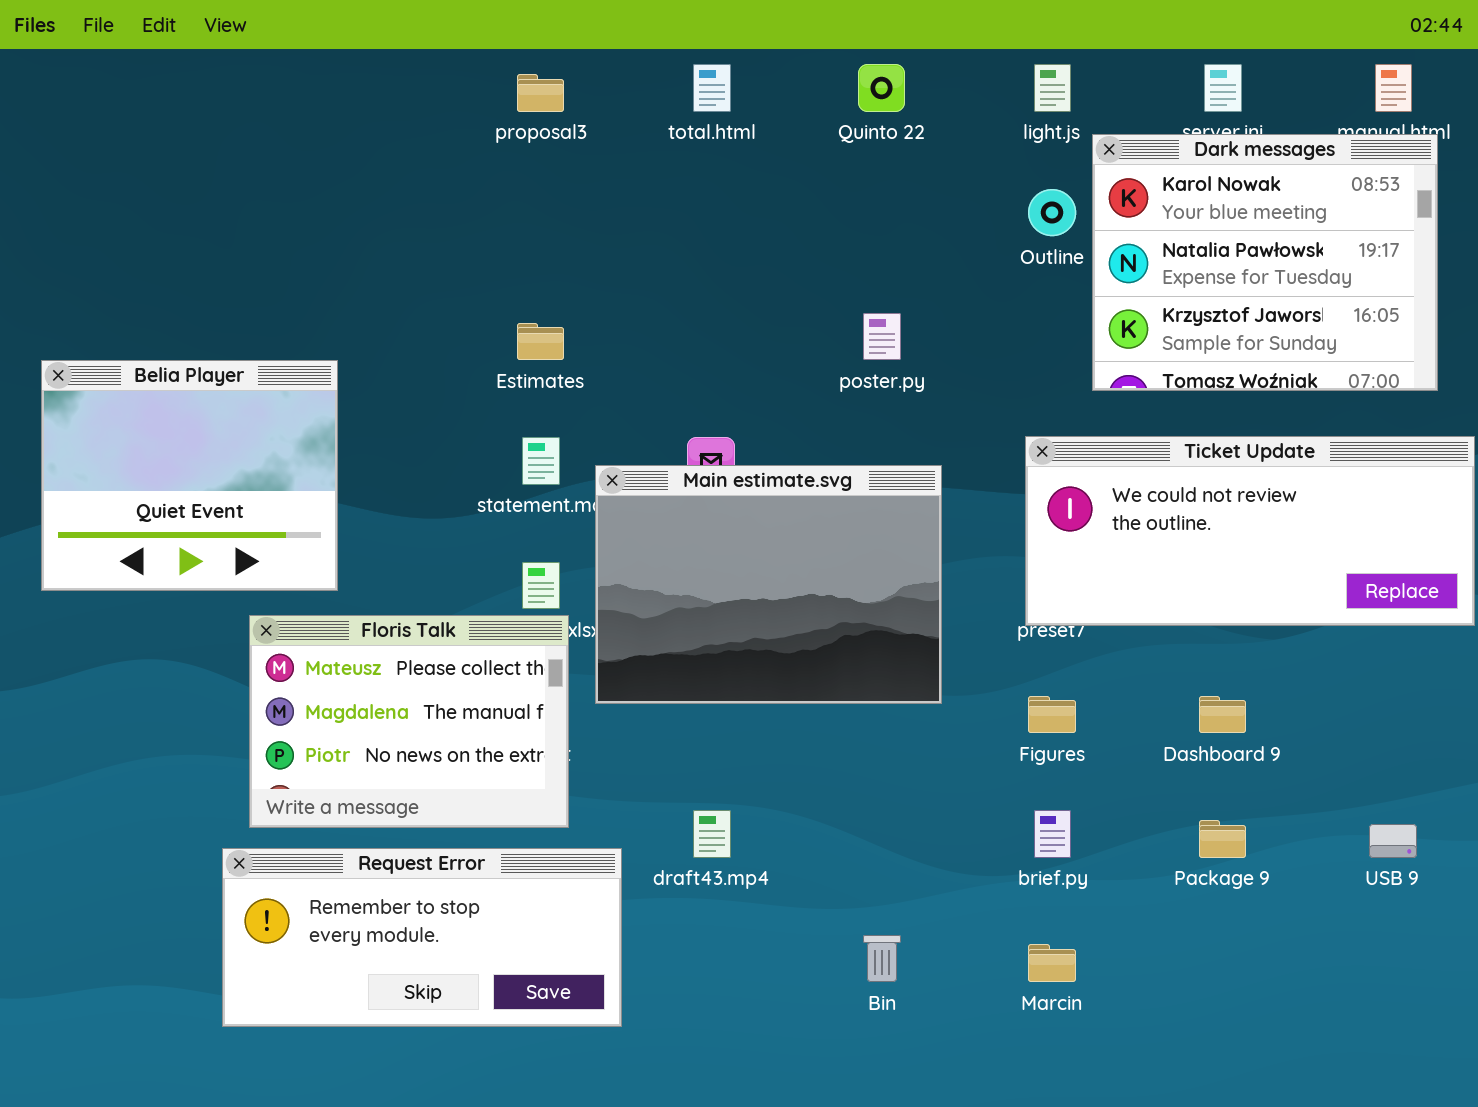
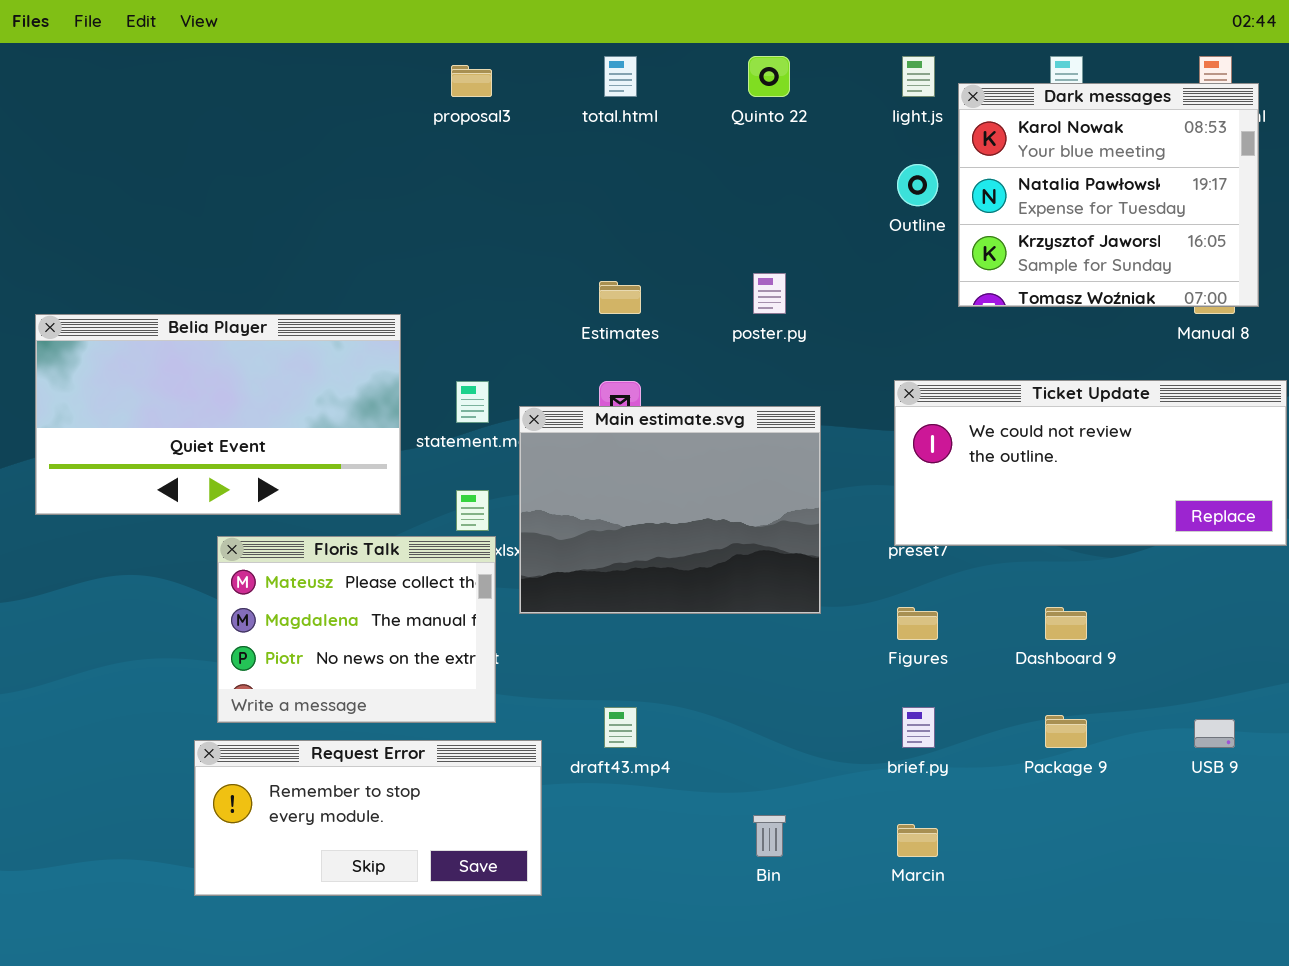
Dark messages: [1092,134,1438,391] -> [958,83,1259,307], moved
Estimates: [517,323,564,360] -> [599,281,641,314], moved
Belia Player: [41,360,338,591] -> [35,314,401,515], resized

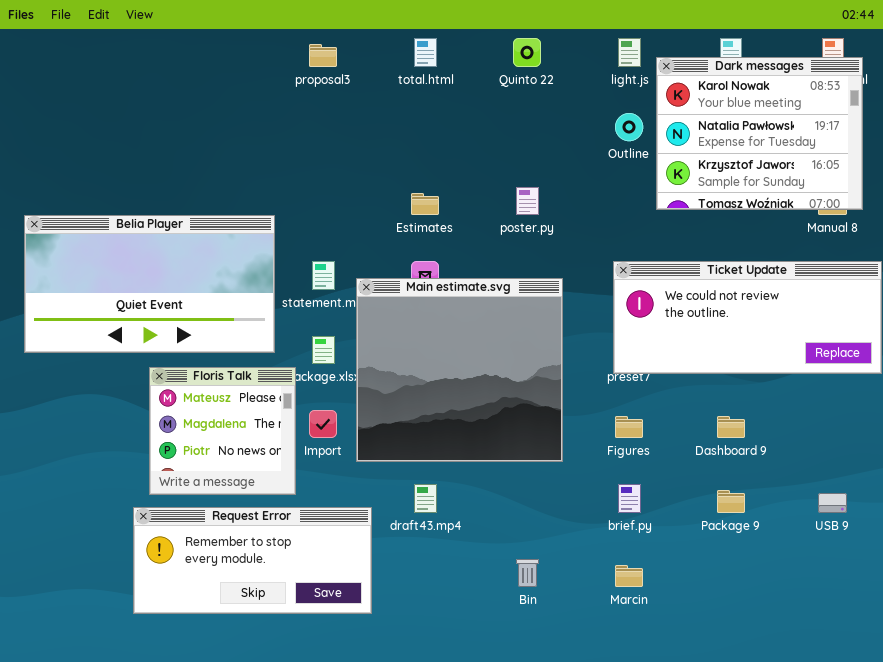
Main estimate.svg: [519,406,821,614] -> [356,278,563,462], resized
Floris Talk: [217,536,496,723] -> [149,367,296,495], resized

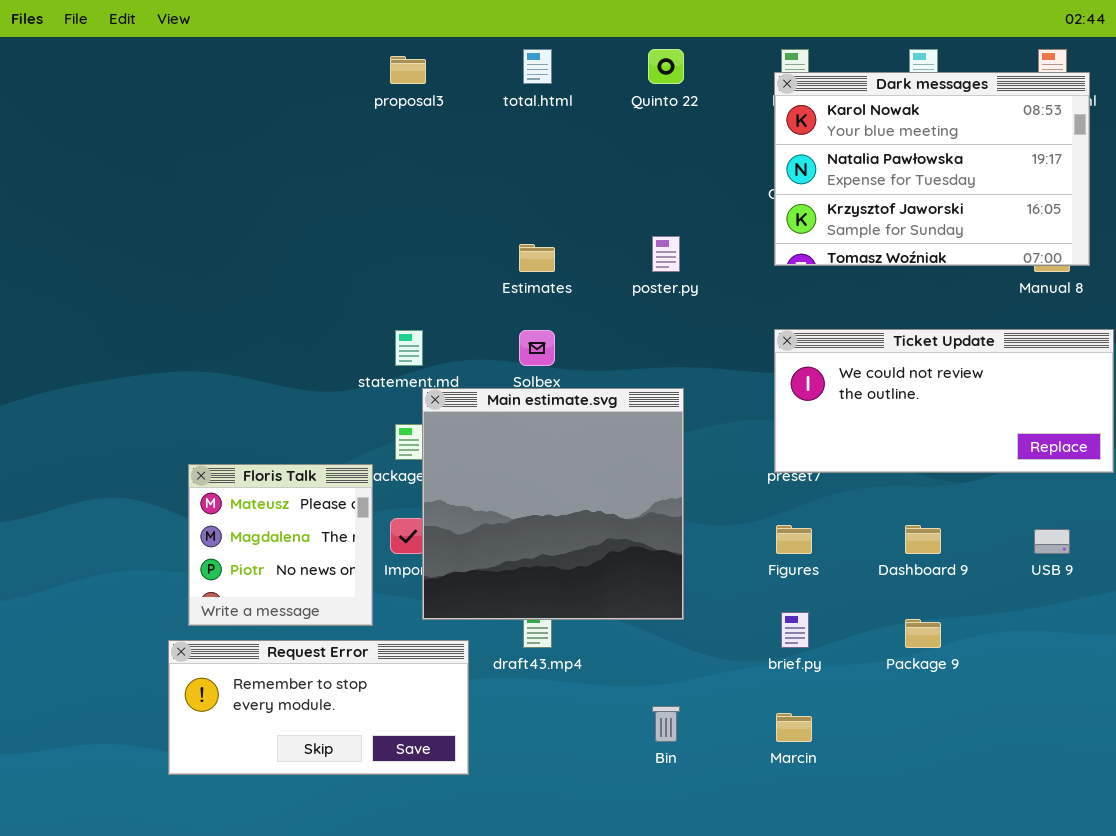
Dark messages: [656,57,863,210] -> [774,72,1090,266], resized
Belia Player: [24,215,275,353] -> none, closed
Main estimate.svg: [356,278,563,462] -> [422,388,684,620], moved
USB 9: [818,493,847,513] -> [1034,529,1070,554], moved

